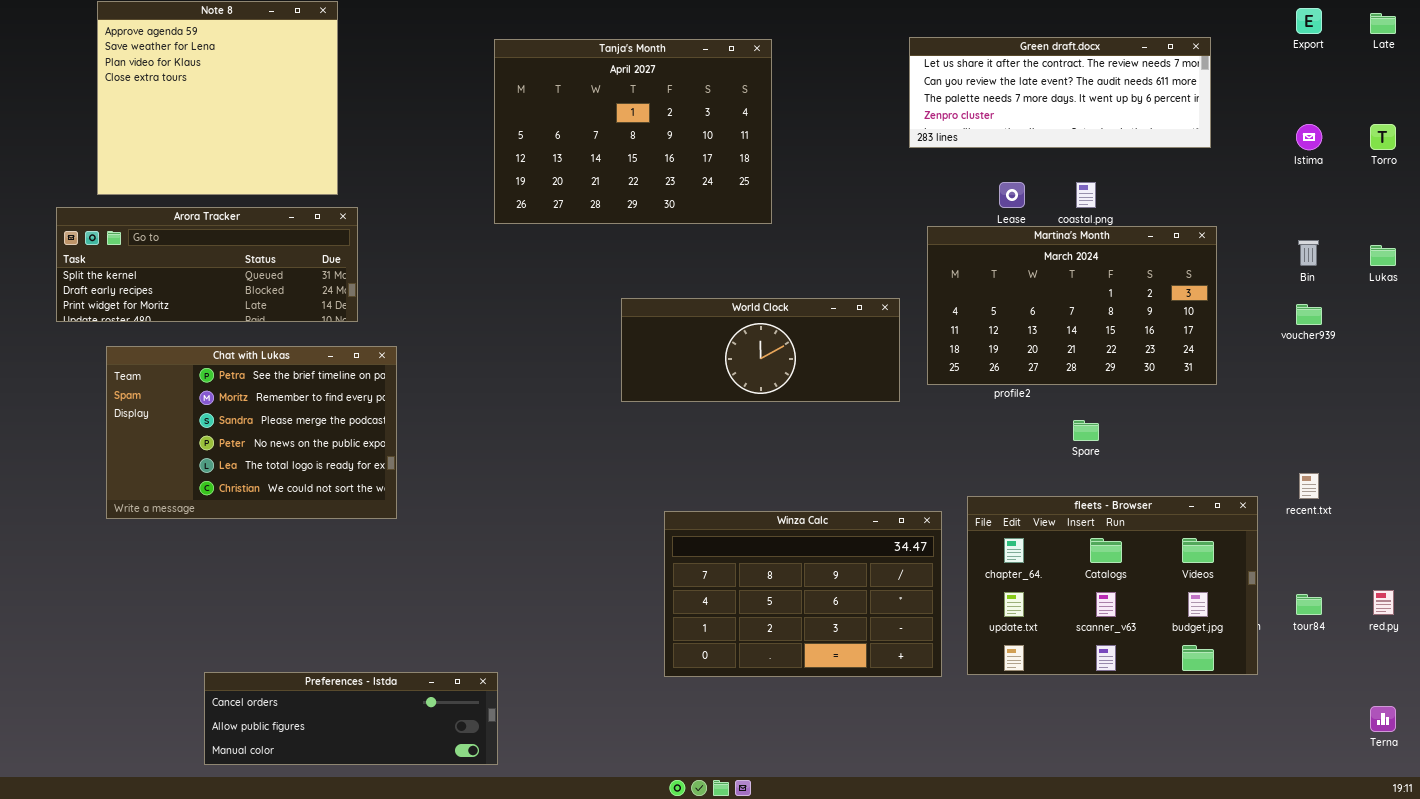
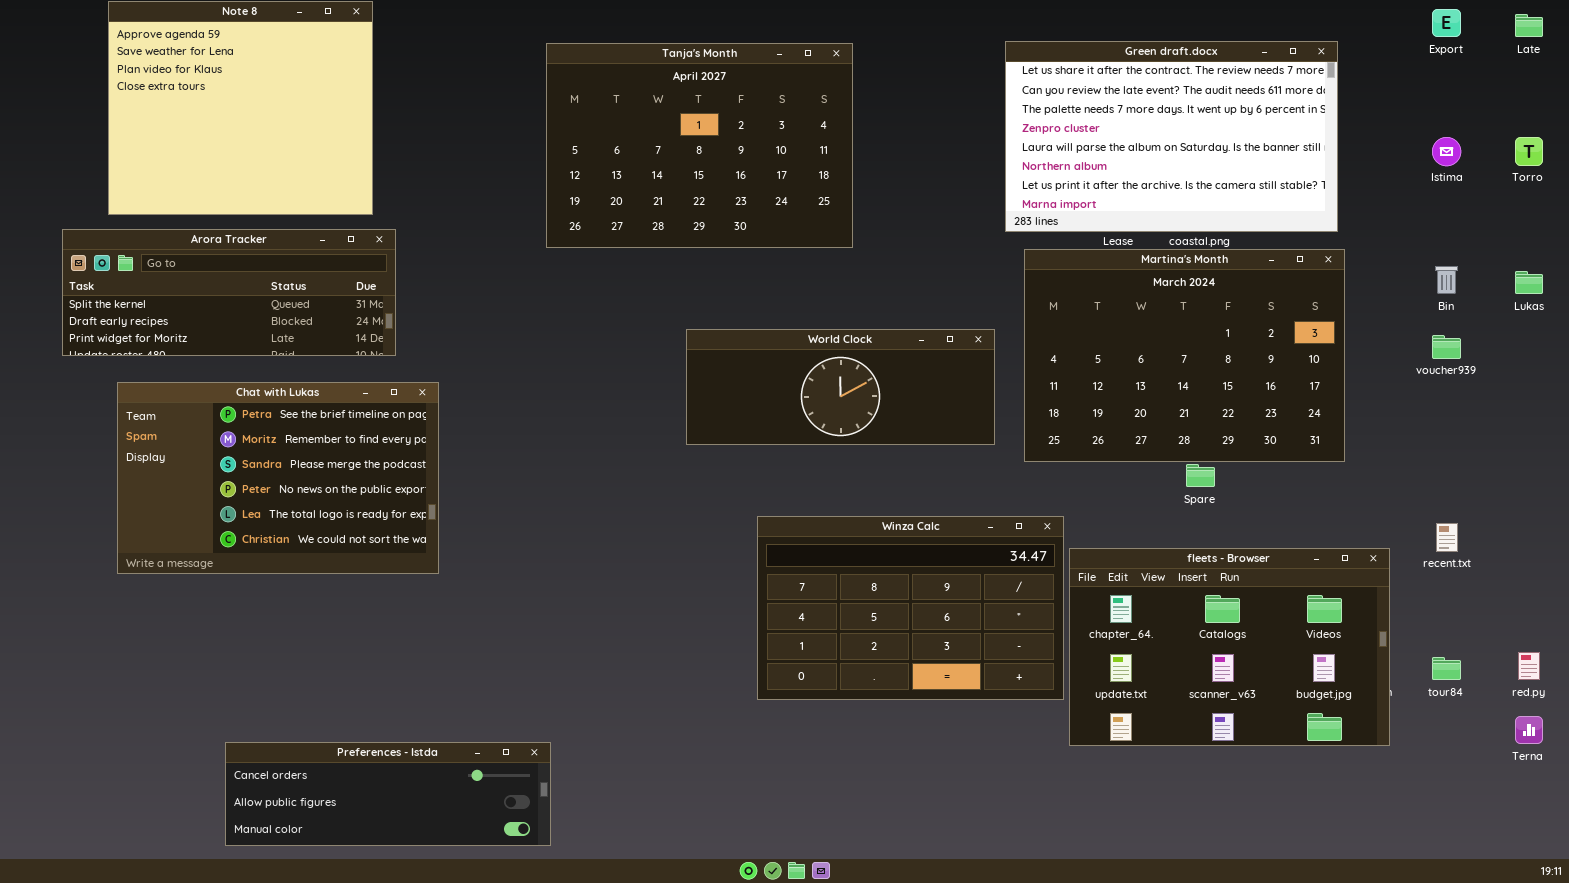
Green draft.docx: [909,37,1211,148] -> [1005,41,1338,232], resized
Martina's Month: [927,226,1217,385] -> [1024,249,1345,462], resized
Winza Calc: [664,511,942,677] -> [757,516,1064,700], moved
Terna: [1370,706,1396,732] -> [1515,716,1543,744], moved

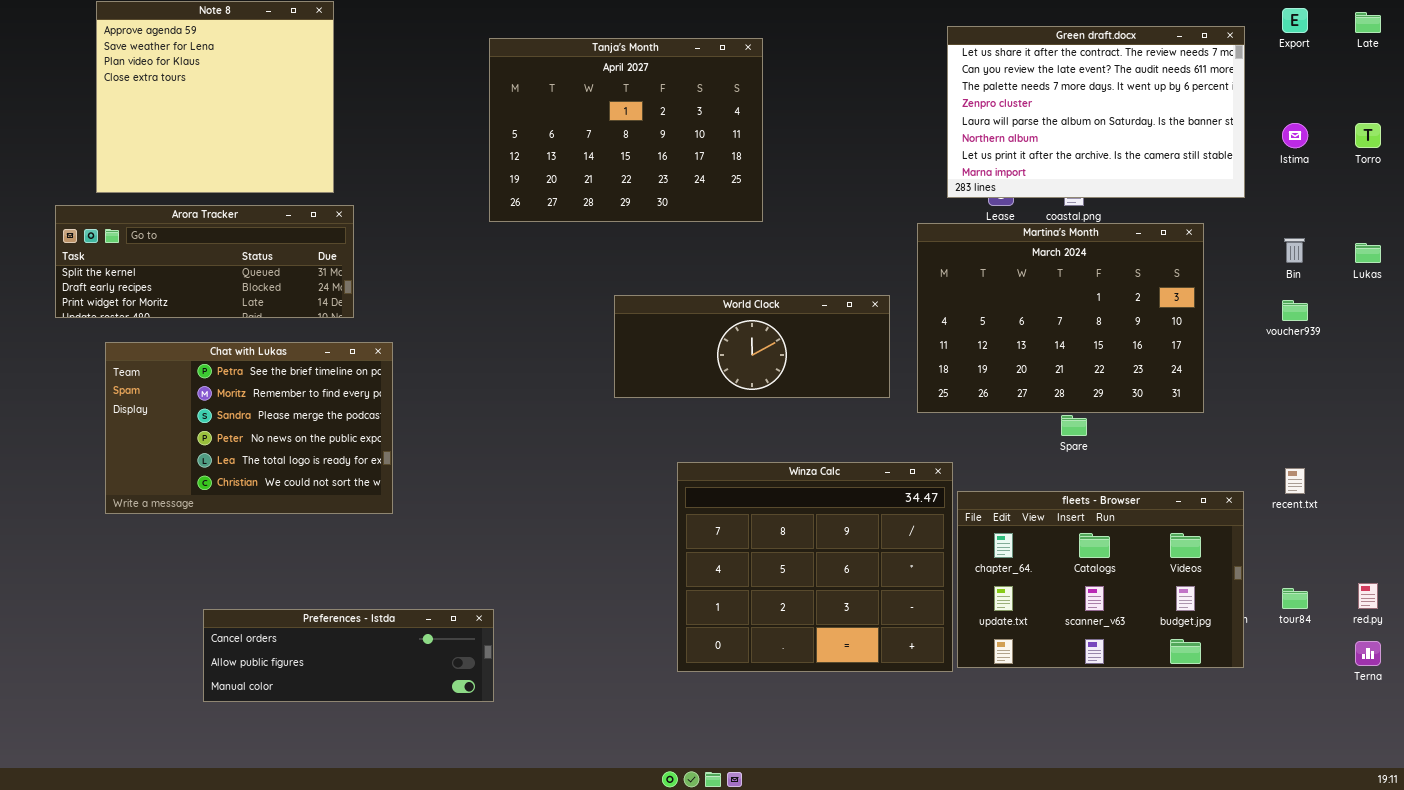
Green draft.docx: [1005,41,1338,232] -> [947,26,1245,198], moved
Winza Calc: [757,516,1064,700] -> [677,462,953,672], resized
Preferences - Istda: [225,742,551,846] -> [203,609,494,702], moved

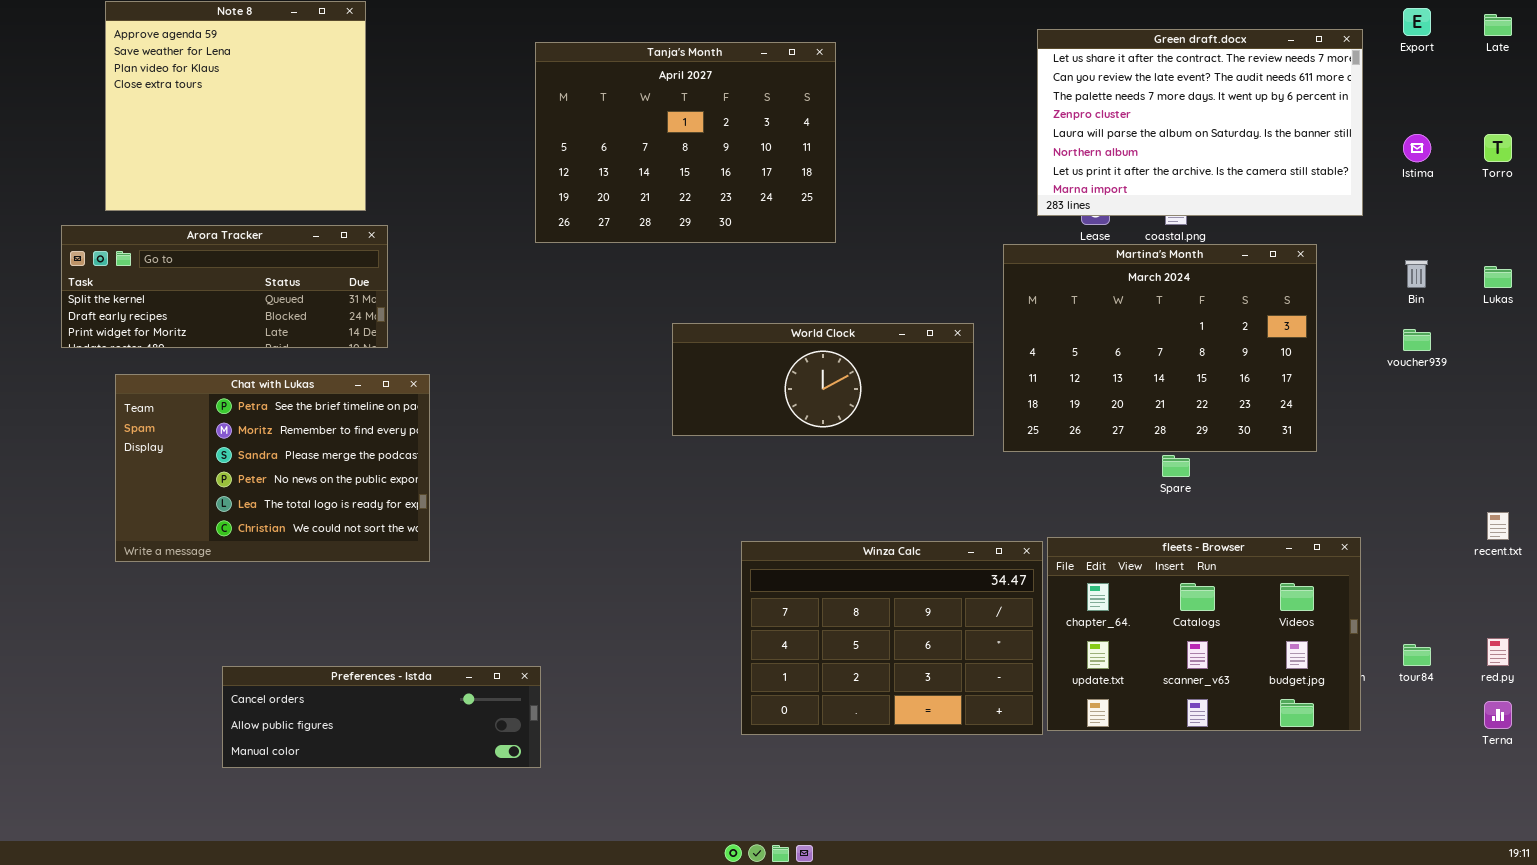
Winza Calc: [677,462,953,672] -> [741,541,1043,735], resized
recent.txt: [1285,468,1305,494] -> [1487,512,1509,540], moved

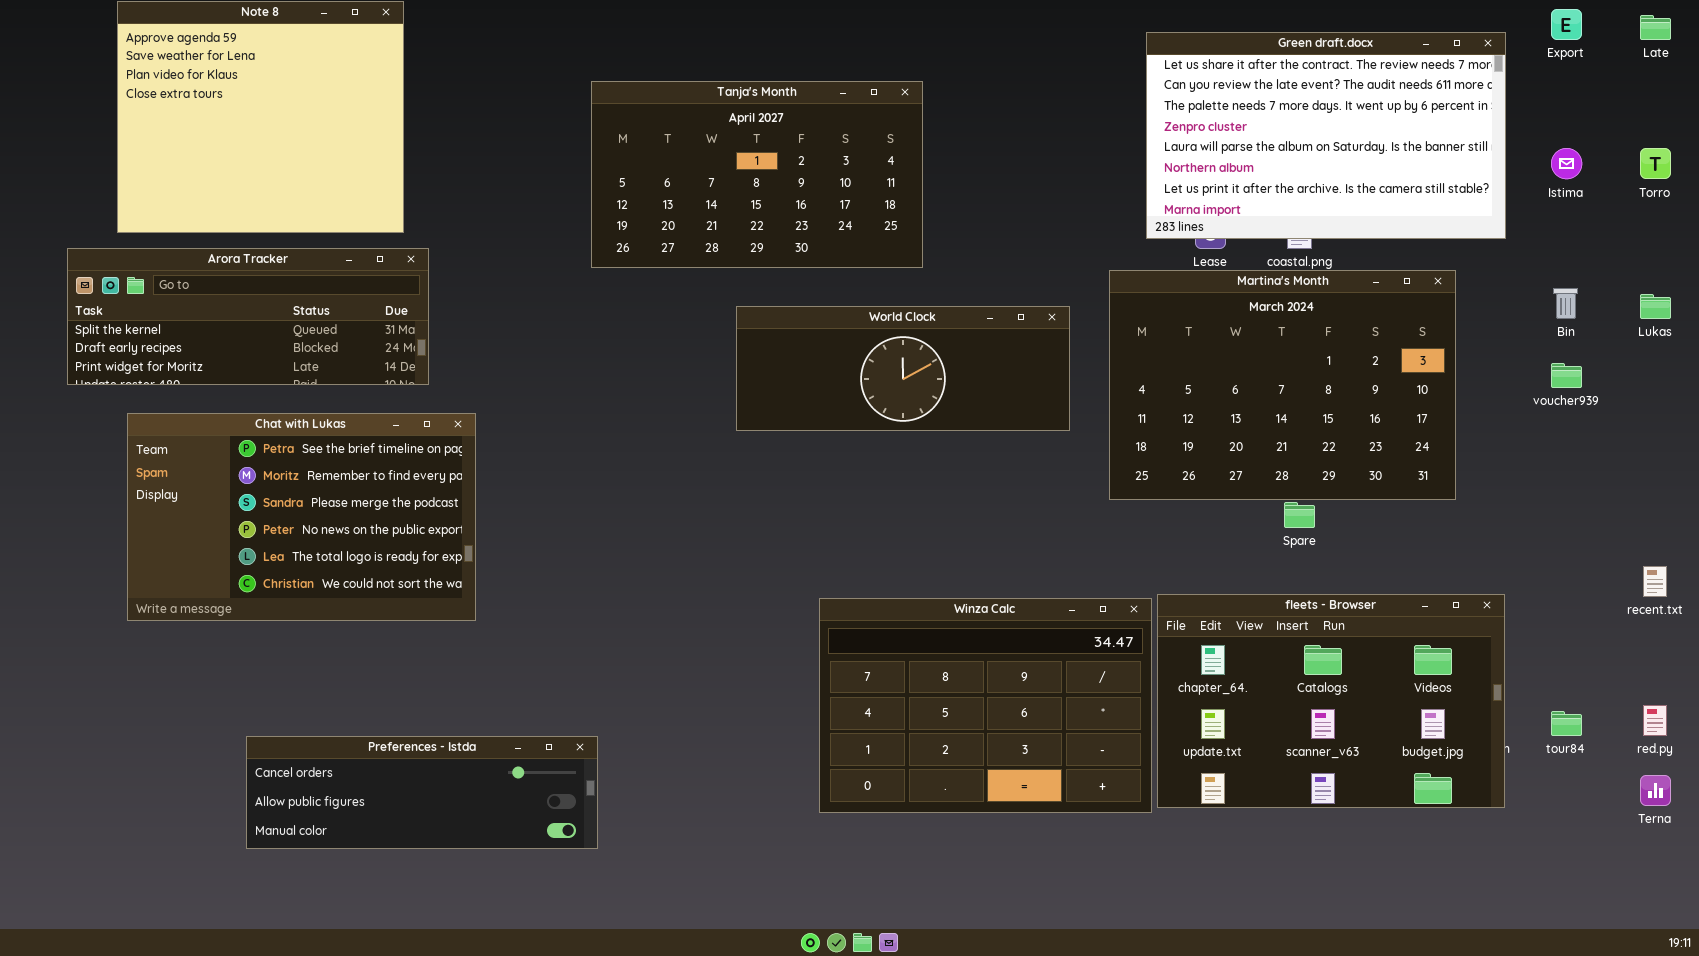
Tanja's Month: [535,42,836,243] -> [591,81,923,268], resized
World Clock: [672,323,974,436] -> [736,306,1070,431], moved

